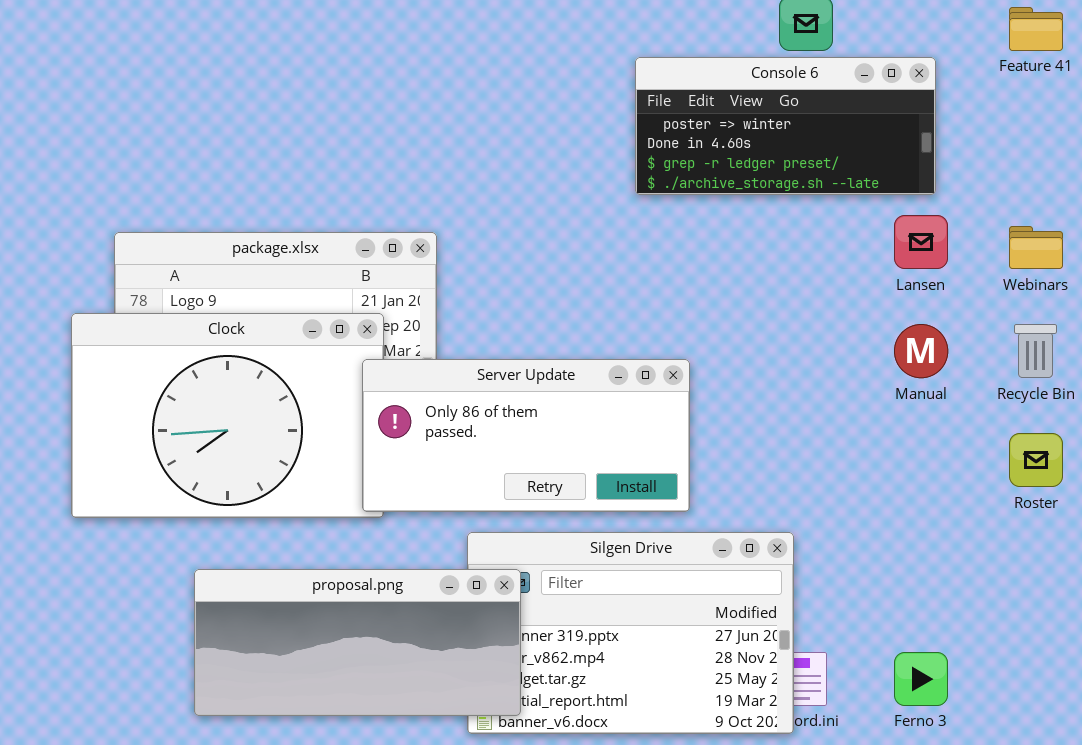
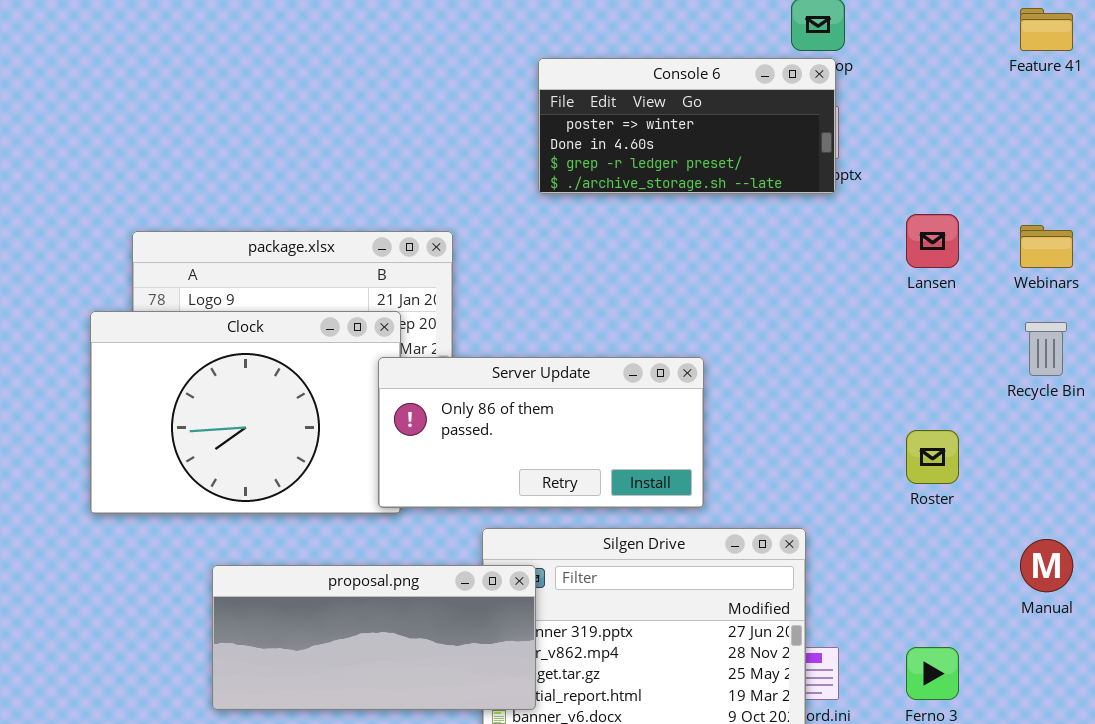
Console 6: [635,57,936,195] -> [538,58,836,194], moved
Manual: [894,324,948,378] -> [1020,539,1073,592], moved
Roster: [1009,433,1063,487] -> [906,430,959,484], moved

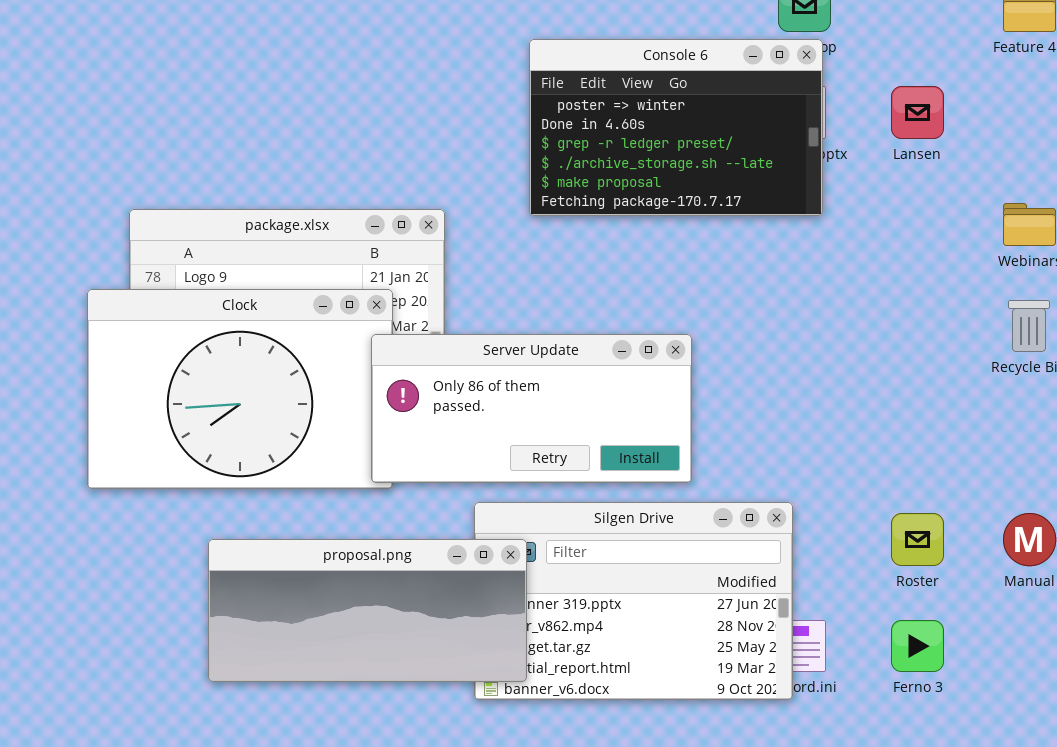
Console 6: [538,58,836,194] -> [529,39,823,216], resized
Lansen: [906,214,959,268] -> [891,86,944,139], moved
Roster: [906,430,959,484] -> [891,513,944,566], moved

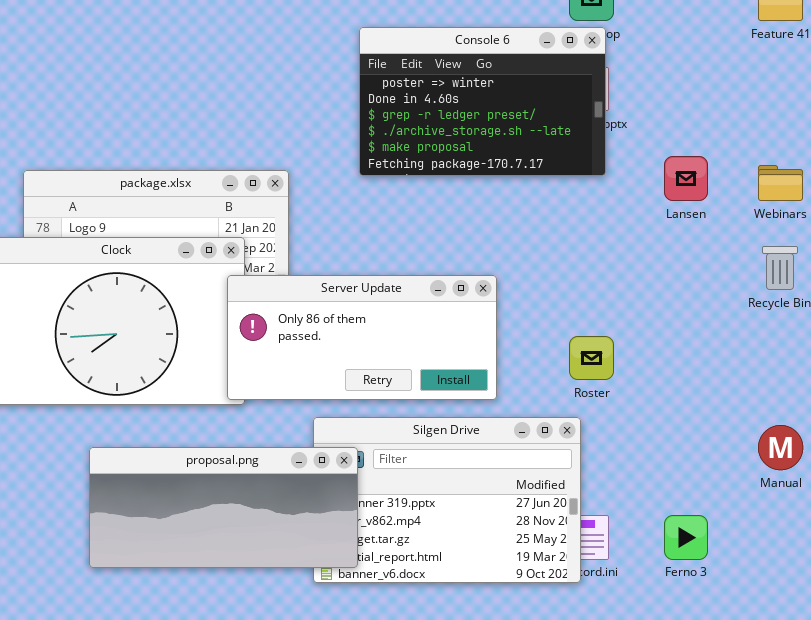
Lansen: [891,86,944,139] -> [664,156,708,201], moved
Roster: [891,513,944,566] -> [569,336,614,380], moved

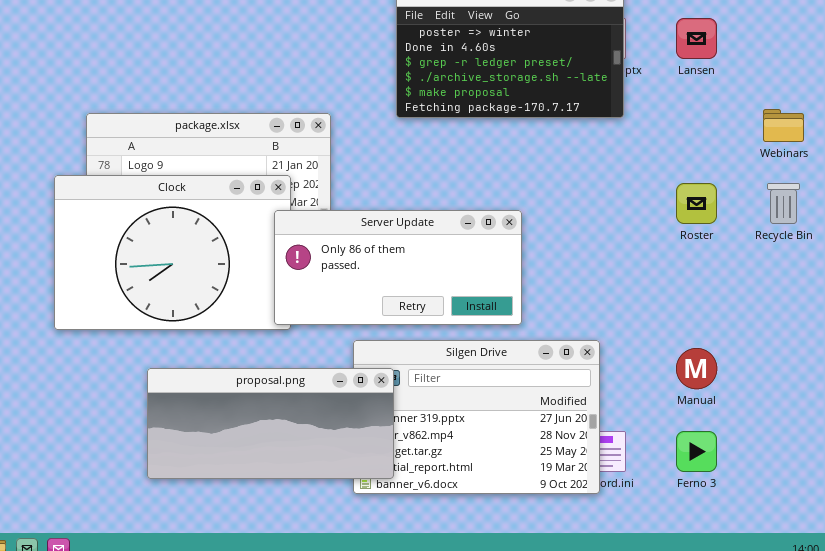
Lansen: [664,156,708,201] -> [676,18,717,59], moved
Roster: [569,336,614,380] -> [676,183,717,224], moved
Manual: [758,425,803,470] -> [676,348,717,389], moved

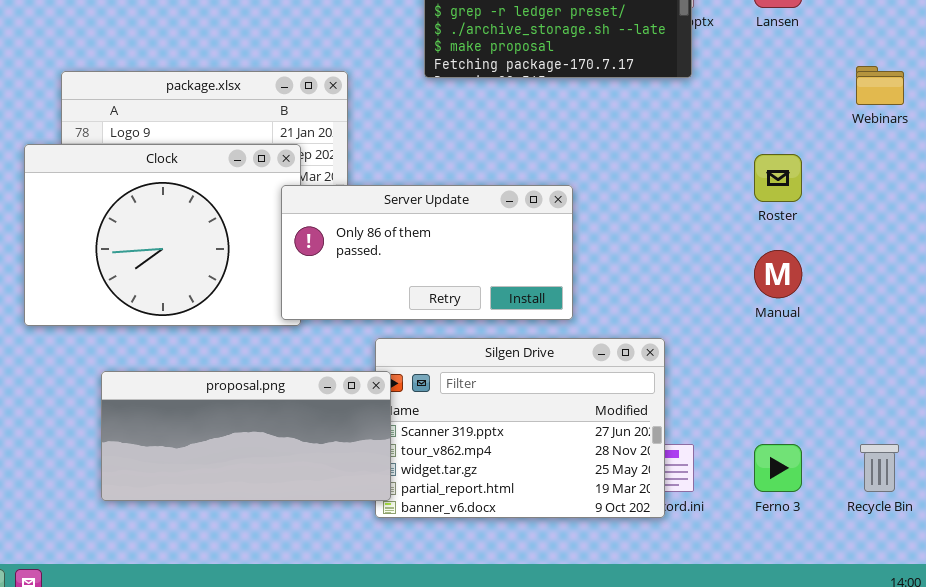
Recycle Bin: [767,183,800,224] -> [860,444,899,492], moved
Manual: [676,348,717,389] -> [754,250,802,298], moved
proposal.png: [147,368,394,479] -> [101,371,391,501], moved

